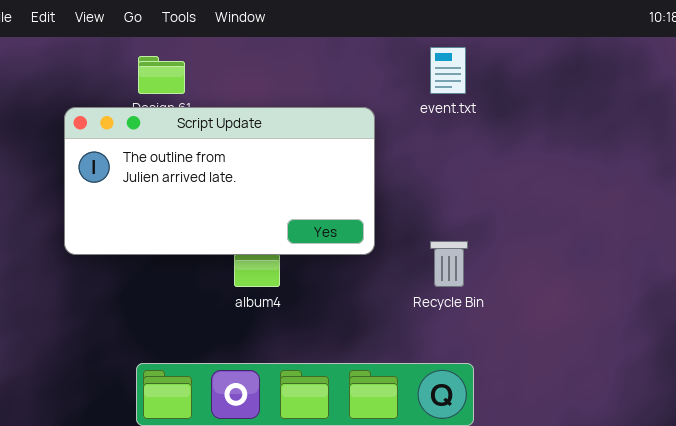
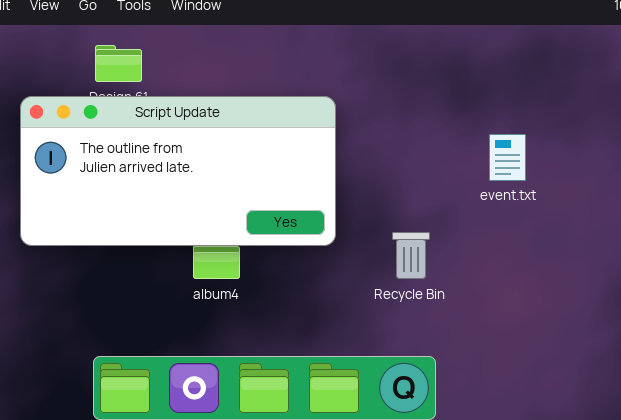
event.txt: [430,47,466,94] -> [489,134,526,181], moved

